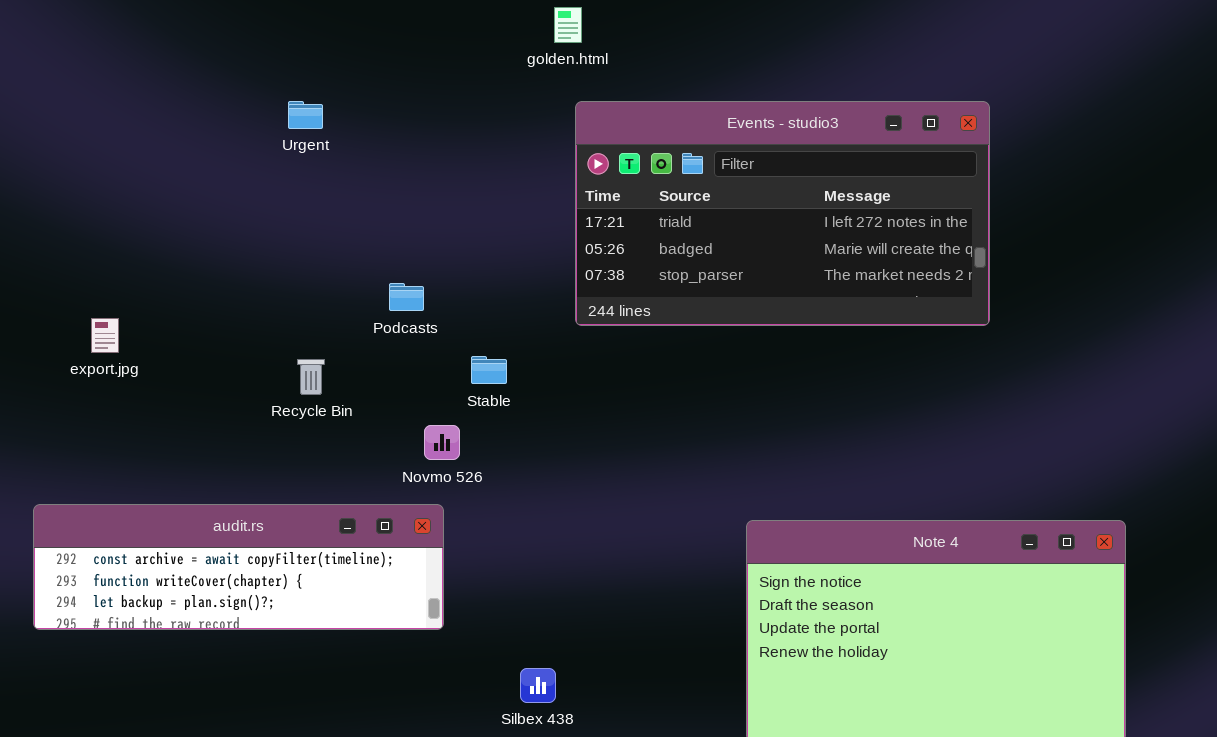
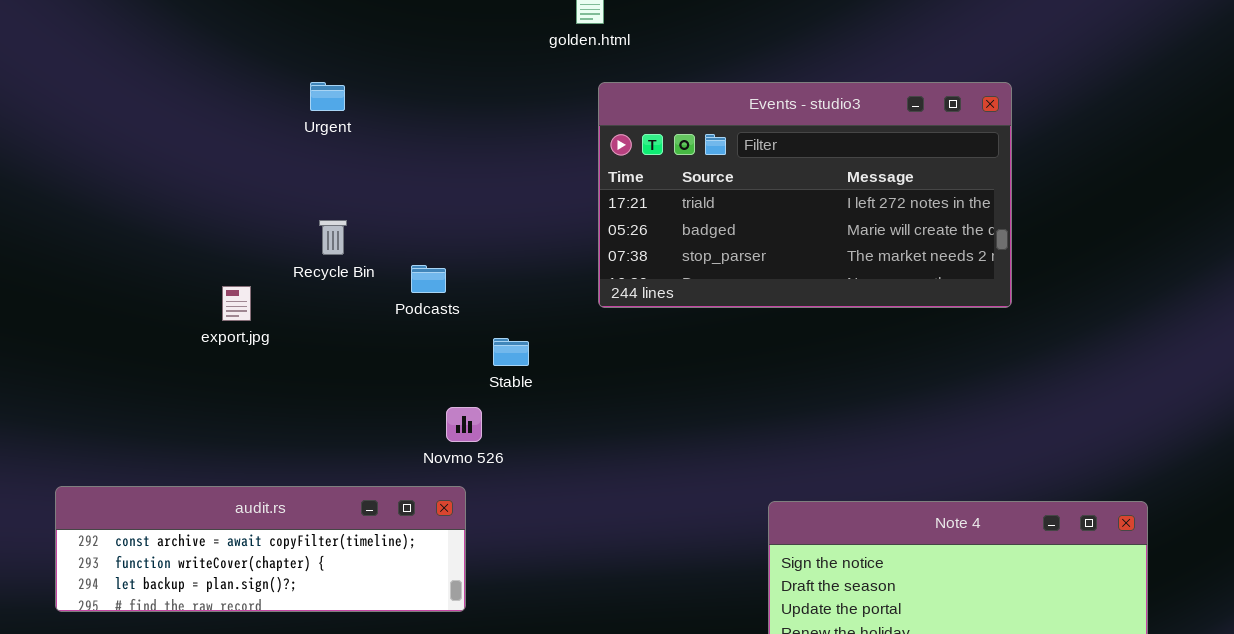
export.jpg: [91,318,119,353] -> [222,286,251,321], moved
Recycle Bin: [297,359,325,395] -> [319,220,347,255], moved

